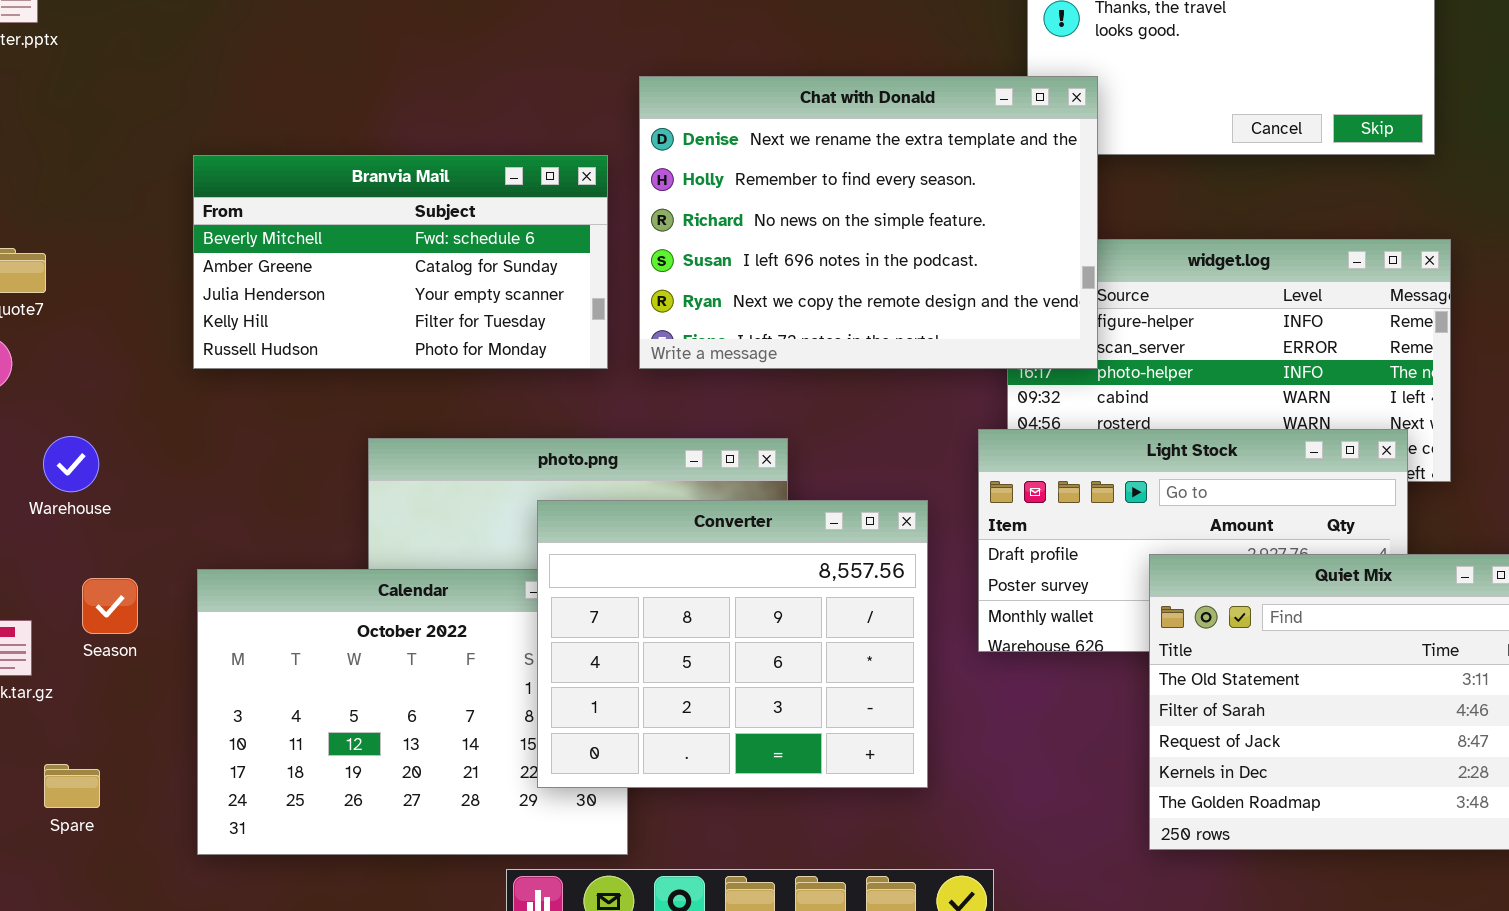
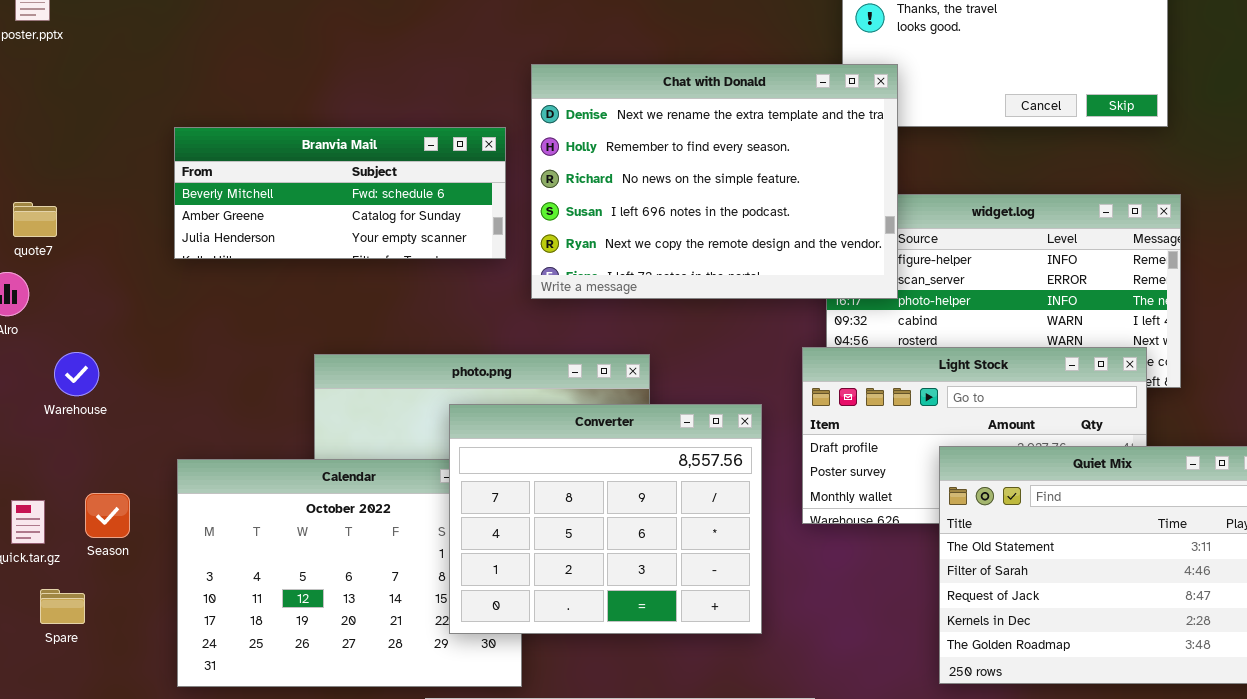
Branvia Mail: [193,155,608,369] -> [174,127,506,259], resized
Season: [82,578,138,634] -> [85,493,130,538], moved
Spare: [44,764,100,808] -> [40,589,85,624], moved

